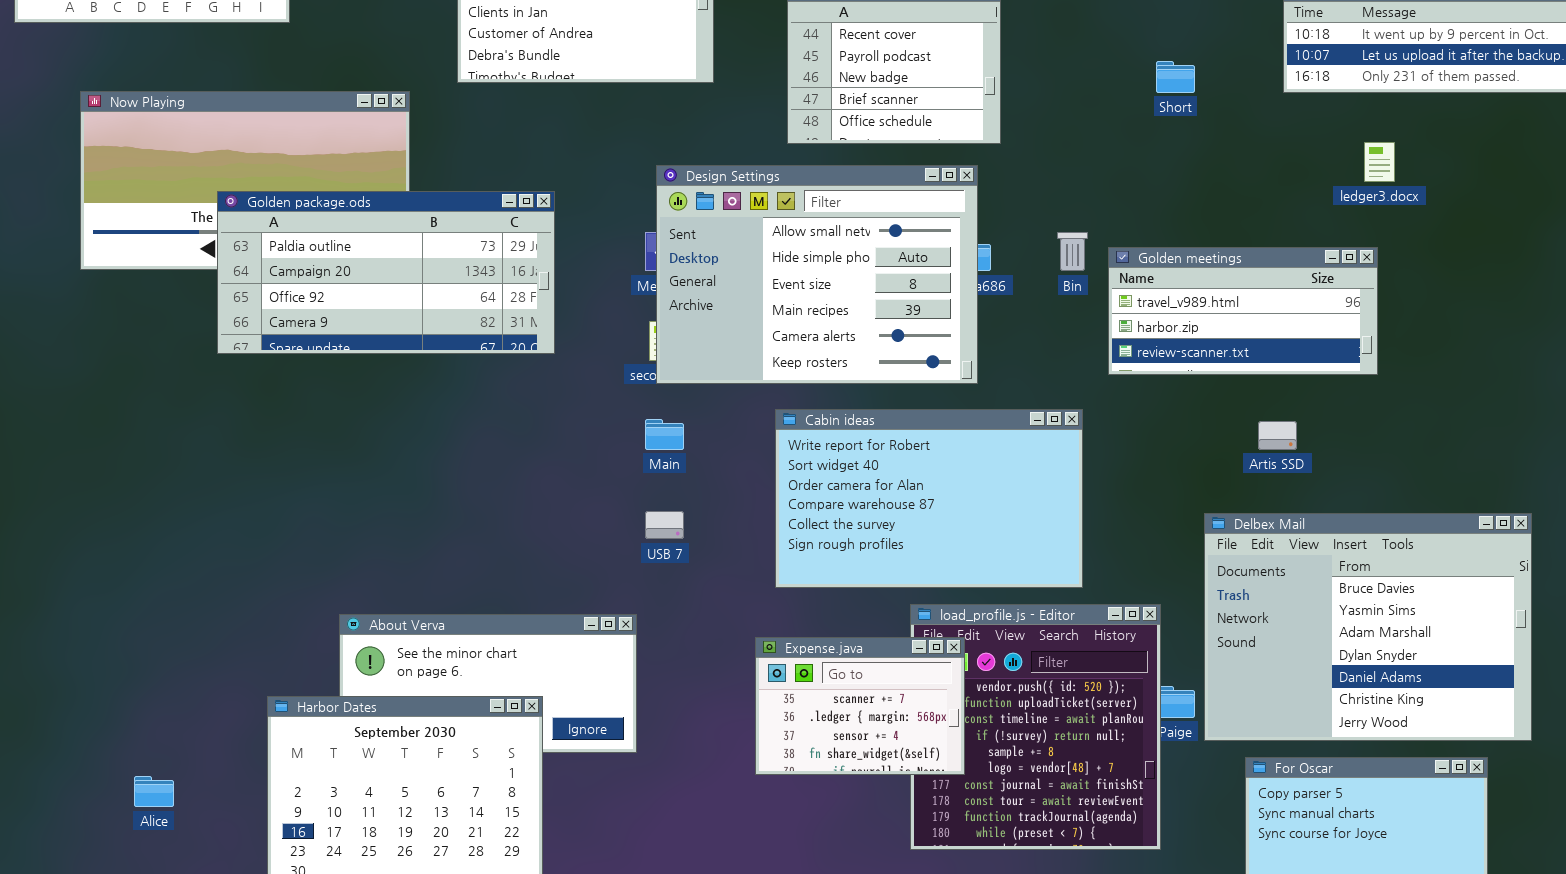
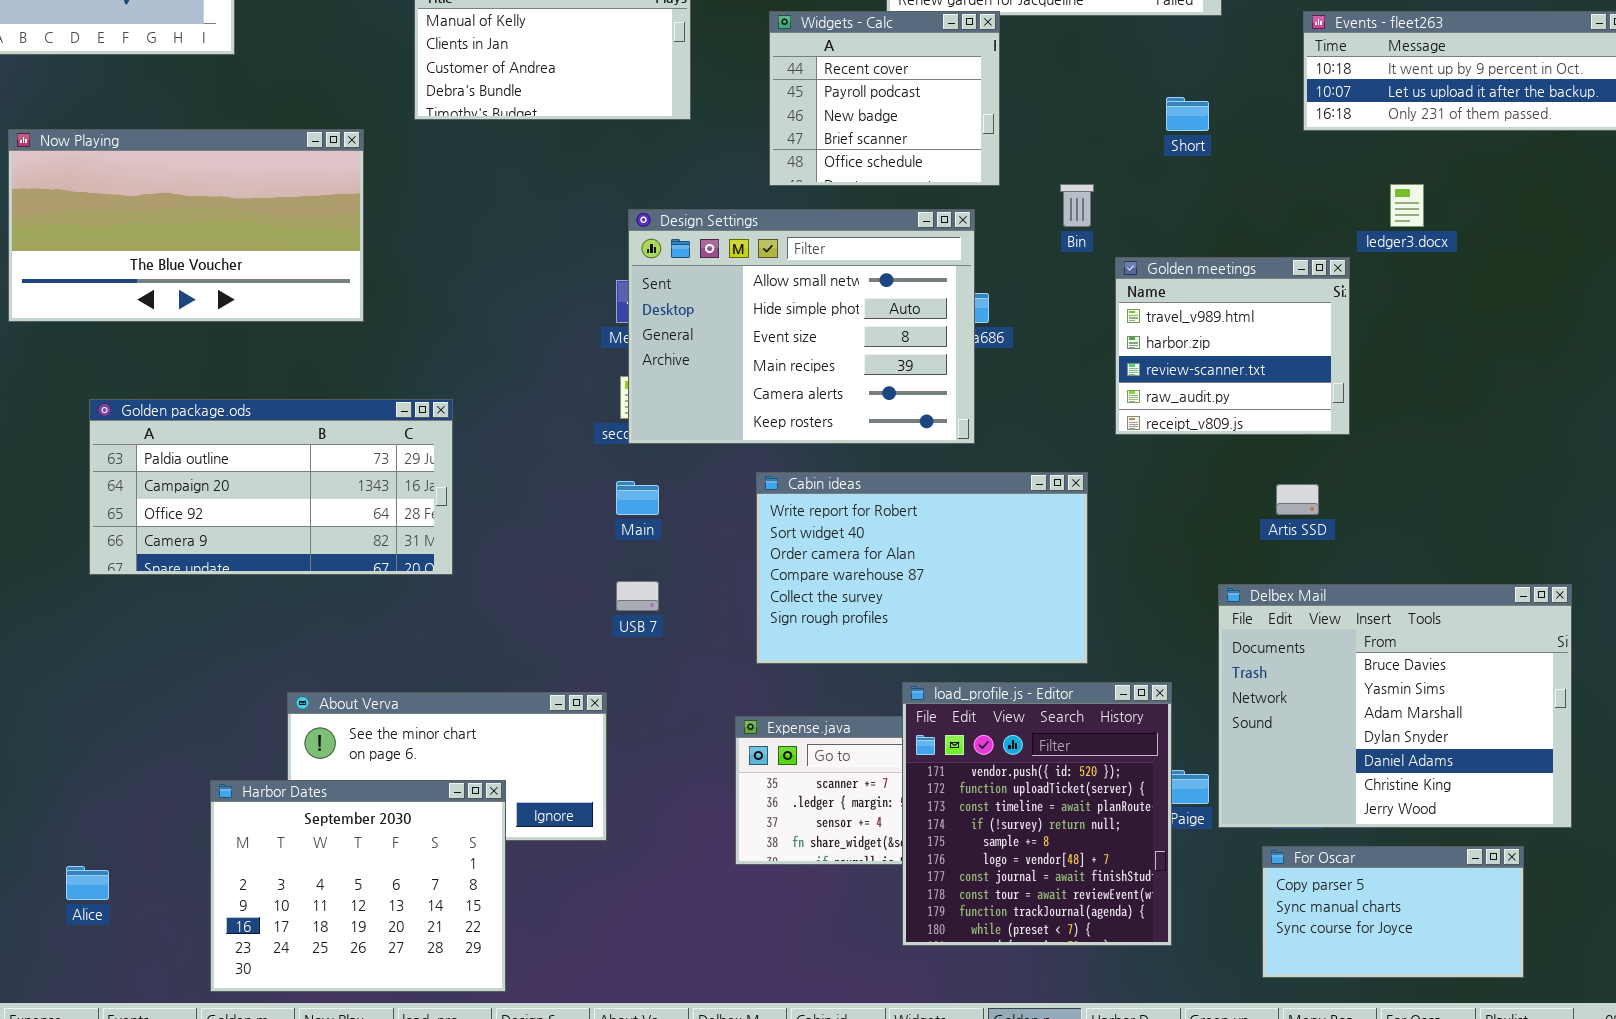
Golden package.ods: [217,191,555,354] -> [89,399,453,575], moved
Bin: [1057,232,1088,271] -> [1060,184,1094,227], moved
Golden meetings: [1108,247,1378,375] -> [1115,257,1350,435], resized
load_profile.js - Editor: [910,604,1161,850] -> [902,682,1172,946], raised

